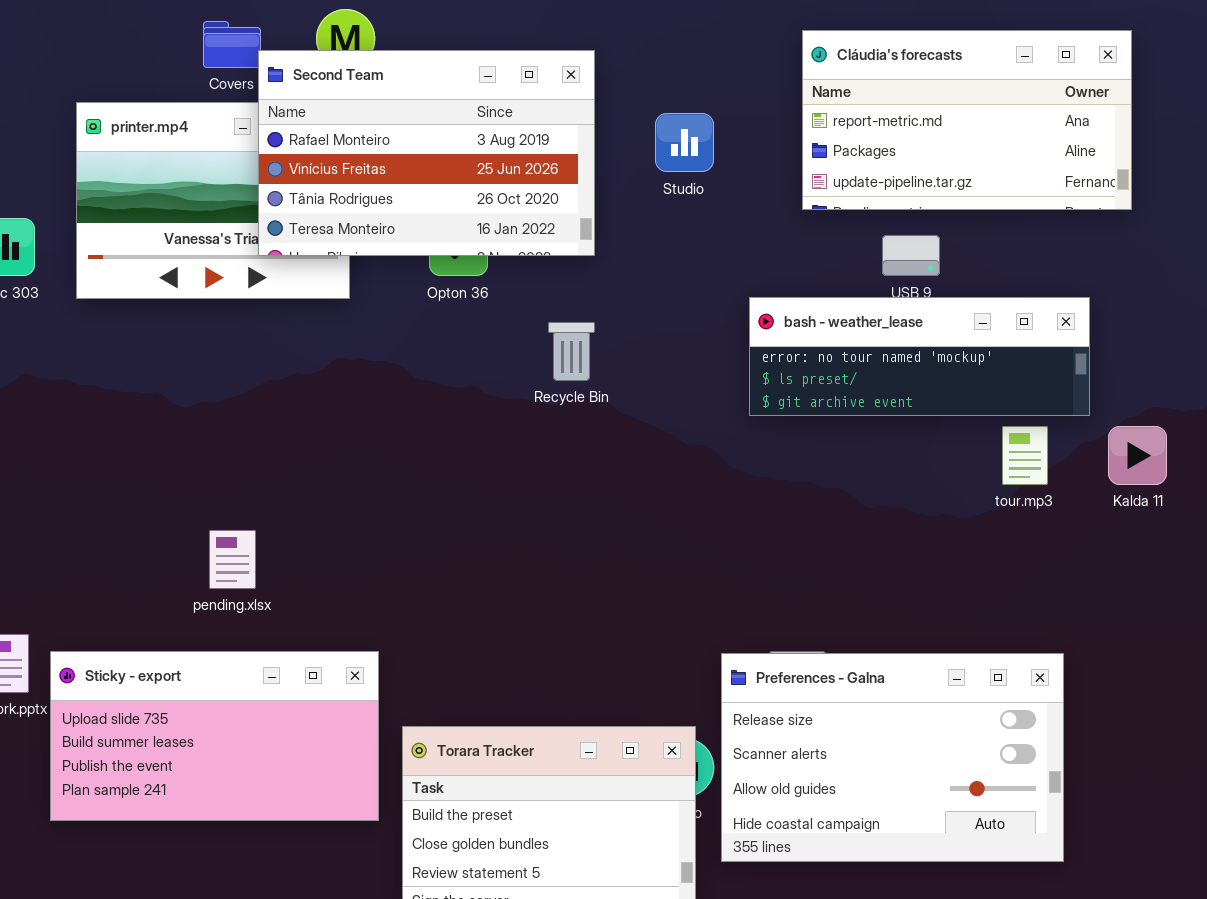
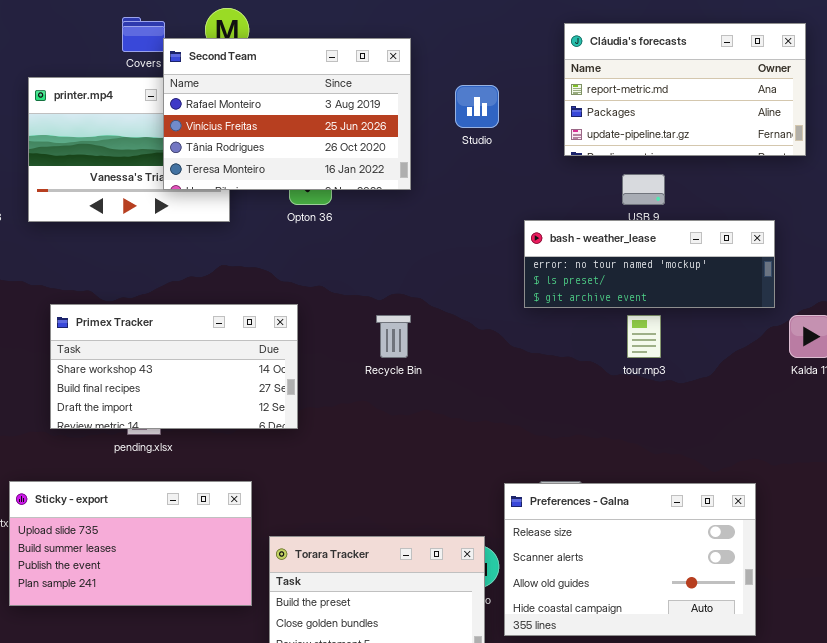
Recycle Bin: [548,322,595,381] -> [376,315,411,358], moved
Primex Tracker: none -> [50,304,298,429], opened
tour.mp3: [1002,426,1048,485] -> [627,315,661,358], moved

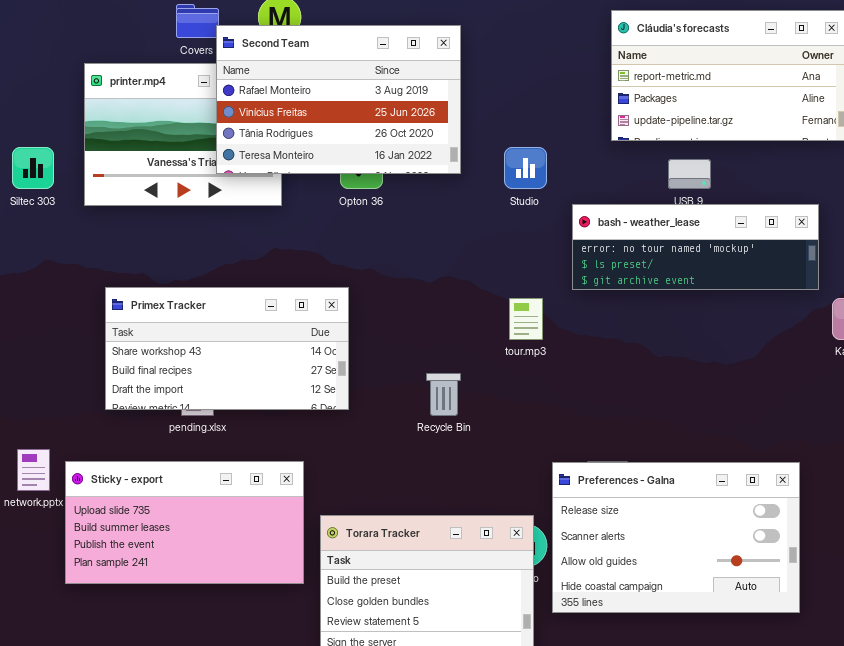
Studio: [455,85,499,128] -> [504,147,547,189], moved
Recycle Bin: [376,315,411,358] -> [426,373,461,416], moved
tour.mp3: [627,315,661,358] -> [509,298,543,340], moved

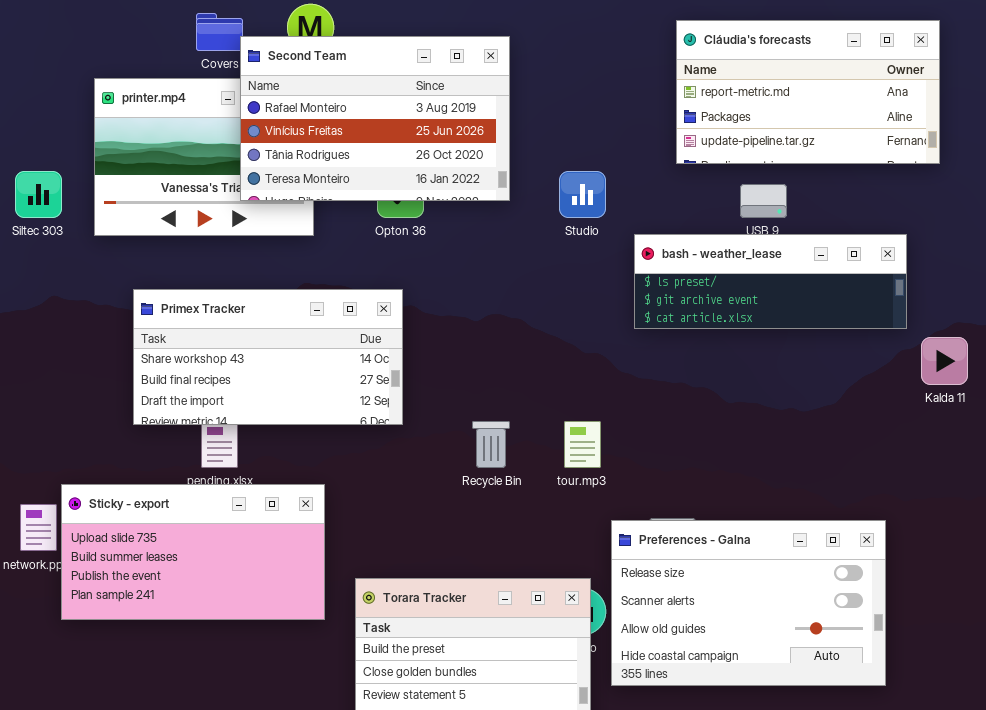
bash - weather_lease: [572,204,819,290] -> [634,234,907,329], scrolled down 1 row
Primex Tracker: [105,287,349,410] -> [133,289,403,425], moved
tour.mp3: [509,298,543,340] -> [564,421,601,468], moved
Sticky - export: [65,461,304,584] -> [61,484,325,620], moved

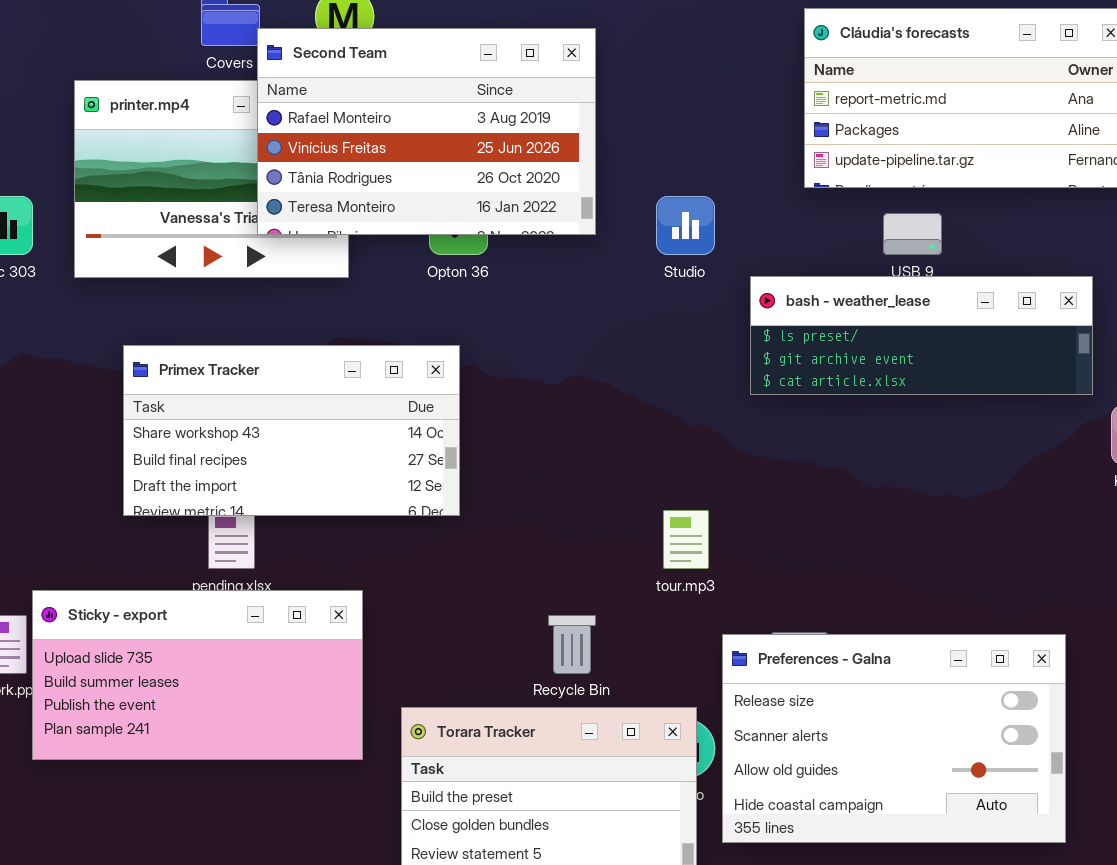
Recycle Bin: [472,421,510,468] -> [548,615,596,674], moved

